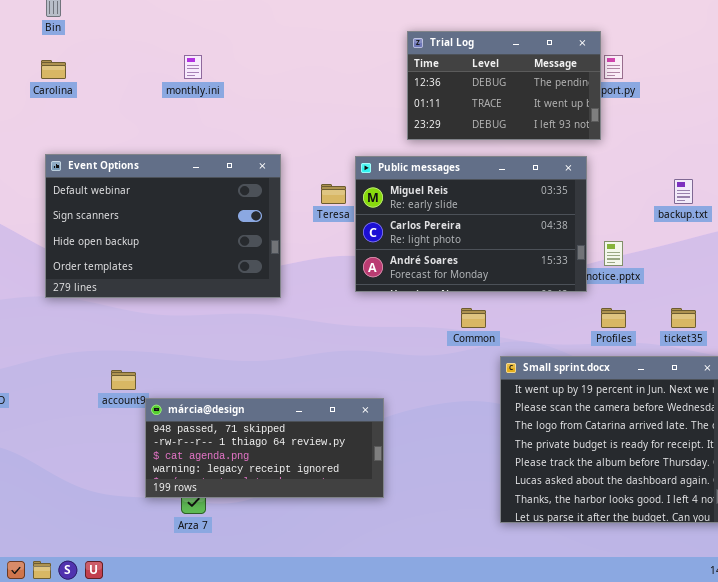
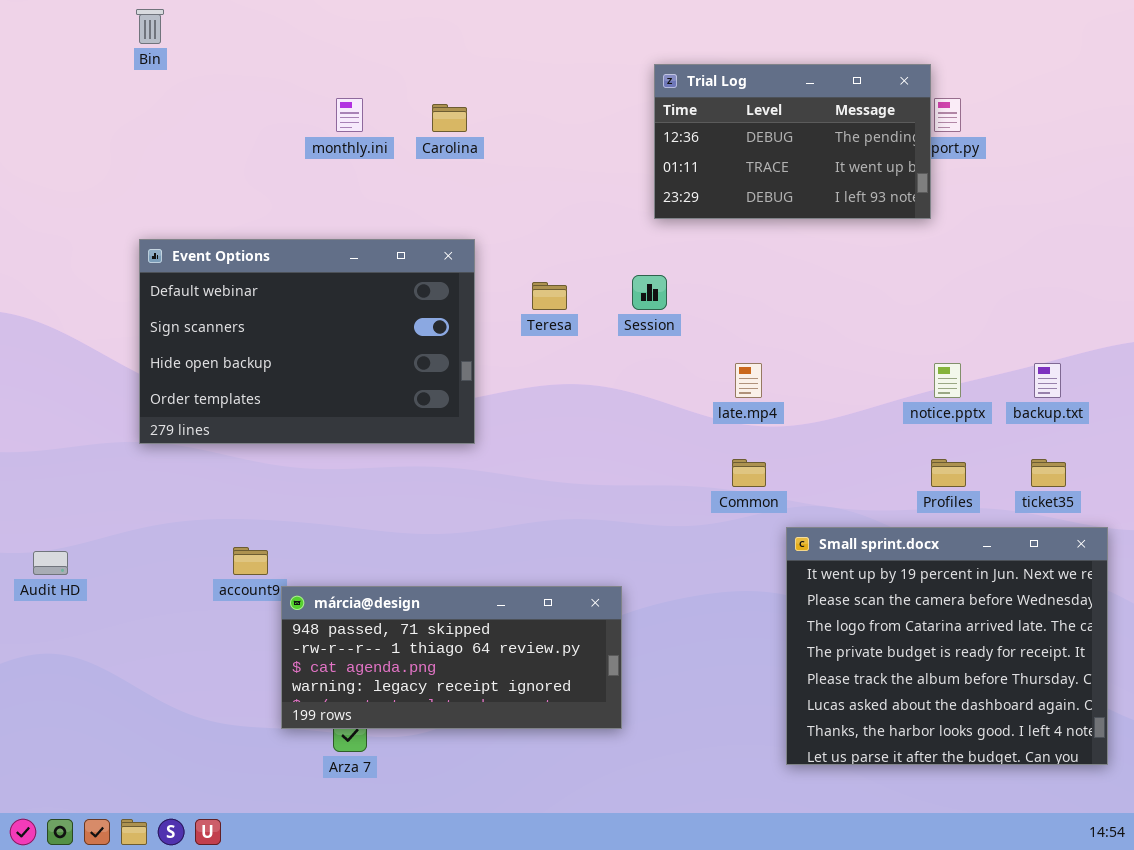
Carolina: [41,60,66,79] -> [432,104,467,132], moved
Public messages: [355,156,587,292] -> none, closed
backup.txt: [674,179,693,204] -> [1034,363,1061,398], moved

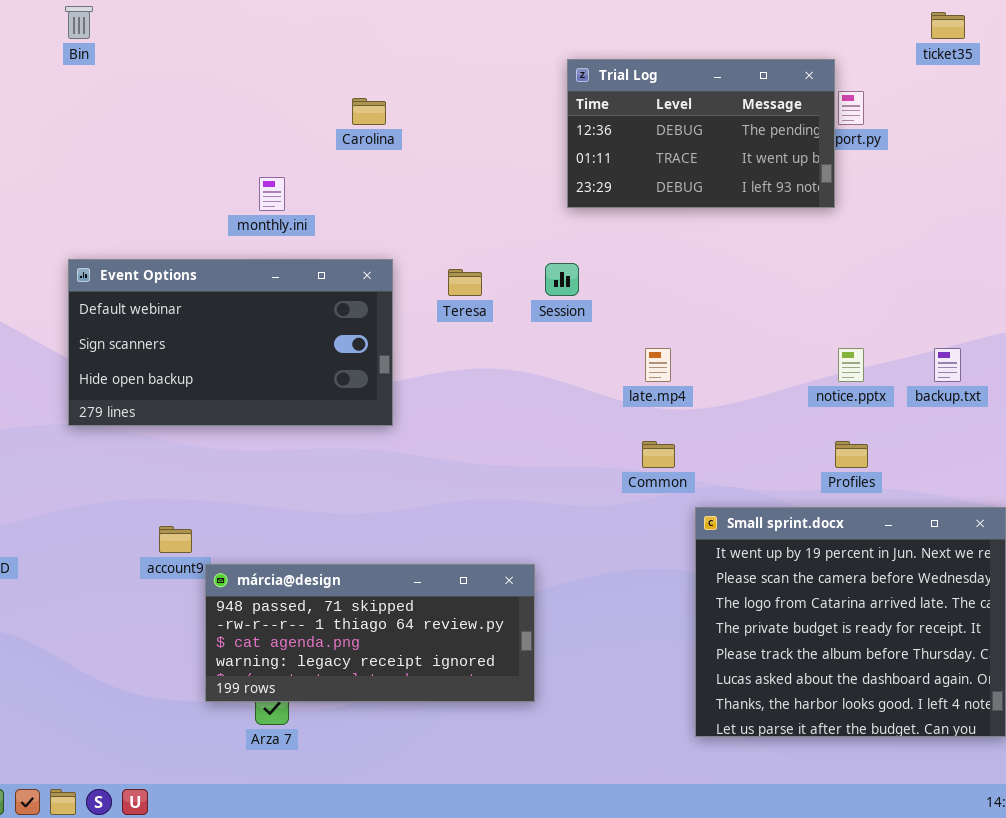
monthly.ini: [336,98,363,132] -> [259,177,285,211], moved
Event Options: [139,239,475,444] -> [68,259,393,426], resized
ticket35: [1031,459,1066,487] -> [931,12,965,39], moved

